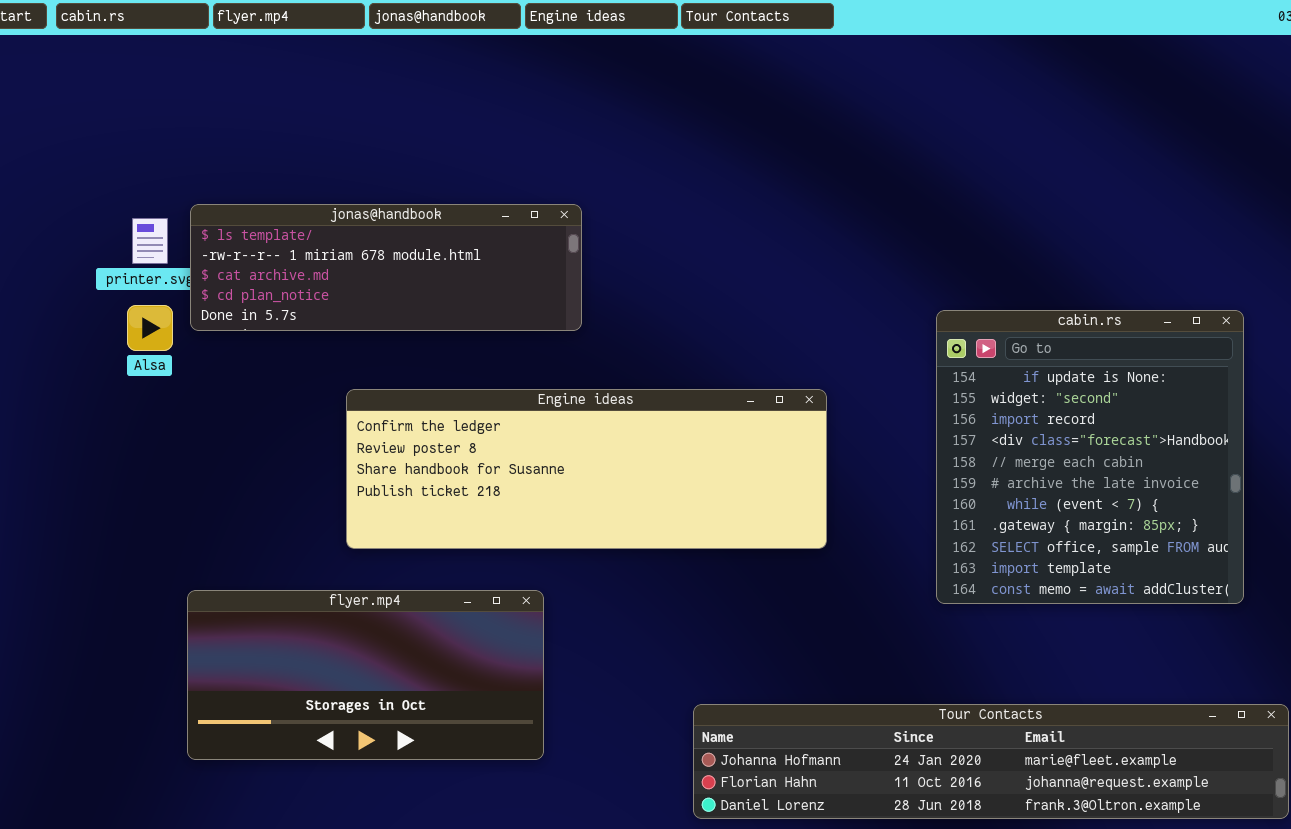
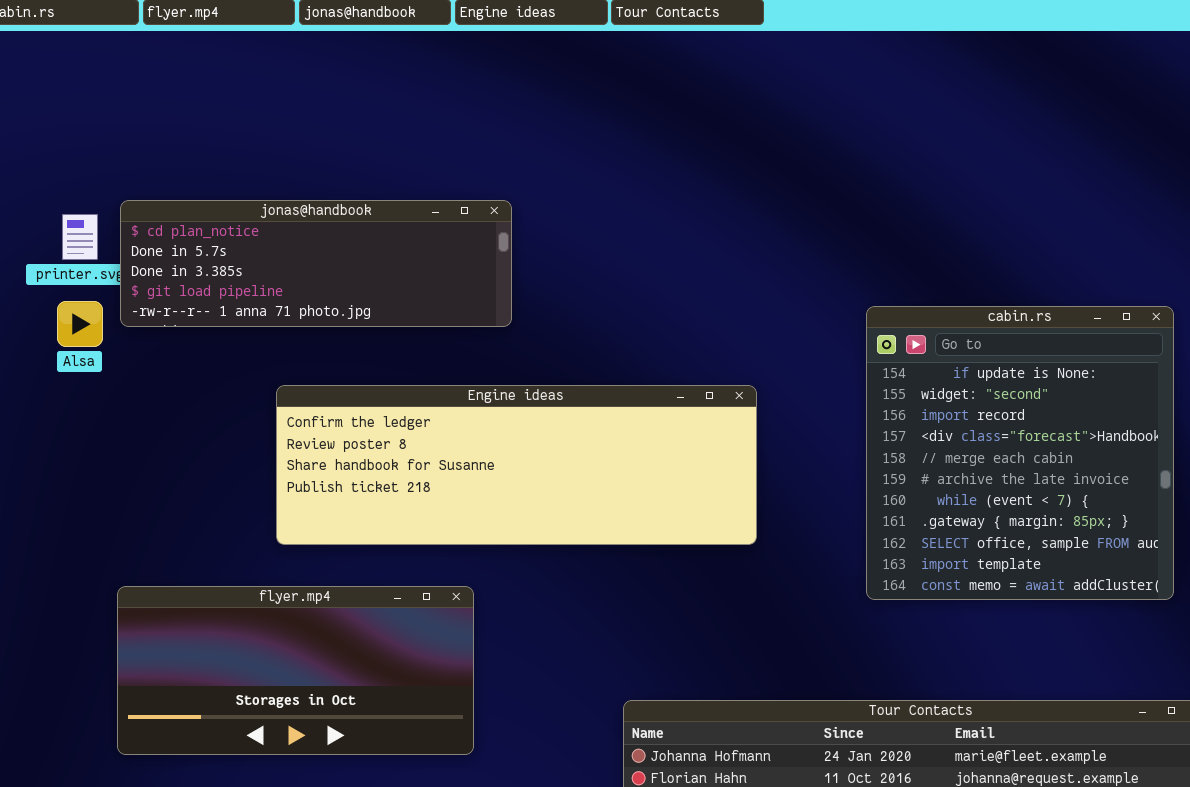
jonas@handbook: [190,204,582,331] -> [120,200,512,327], scrolled down 3 rows

